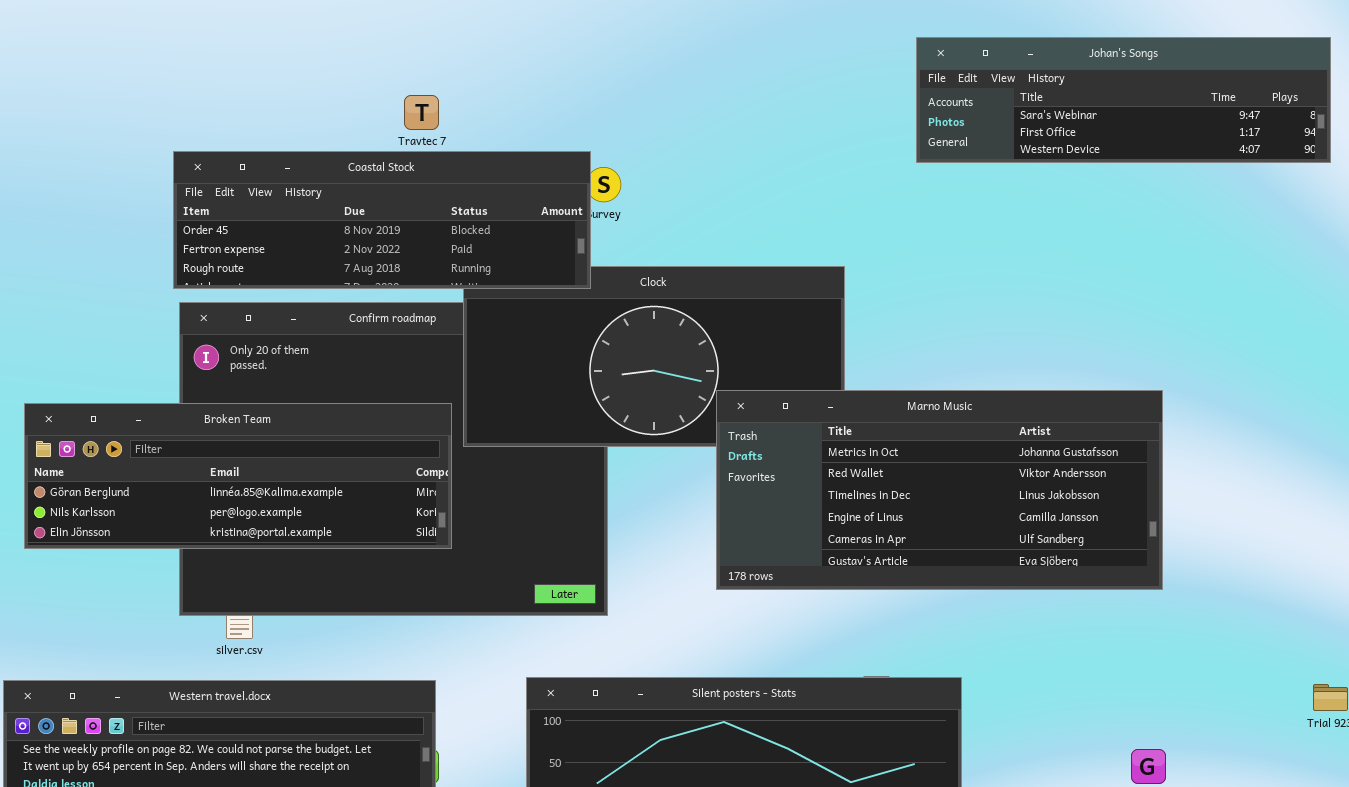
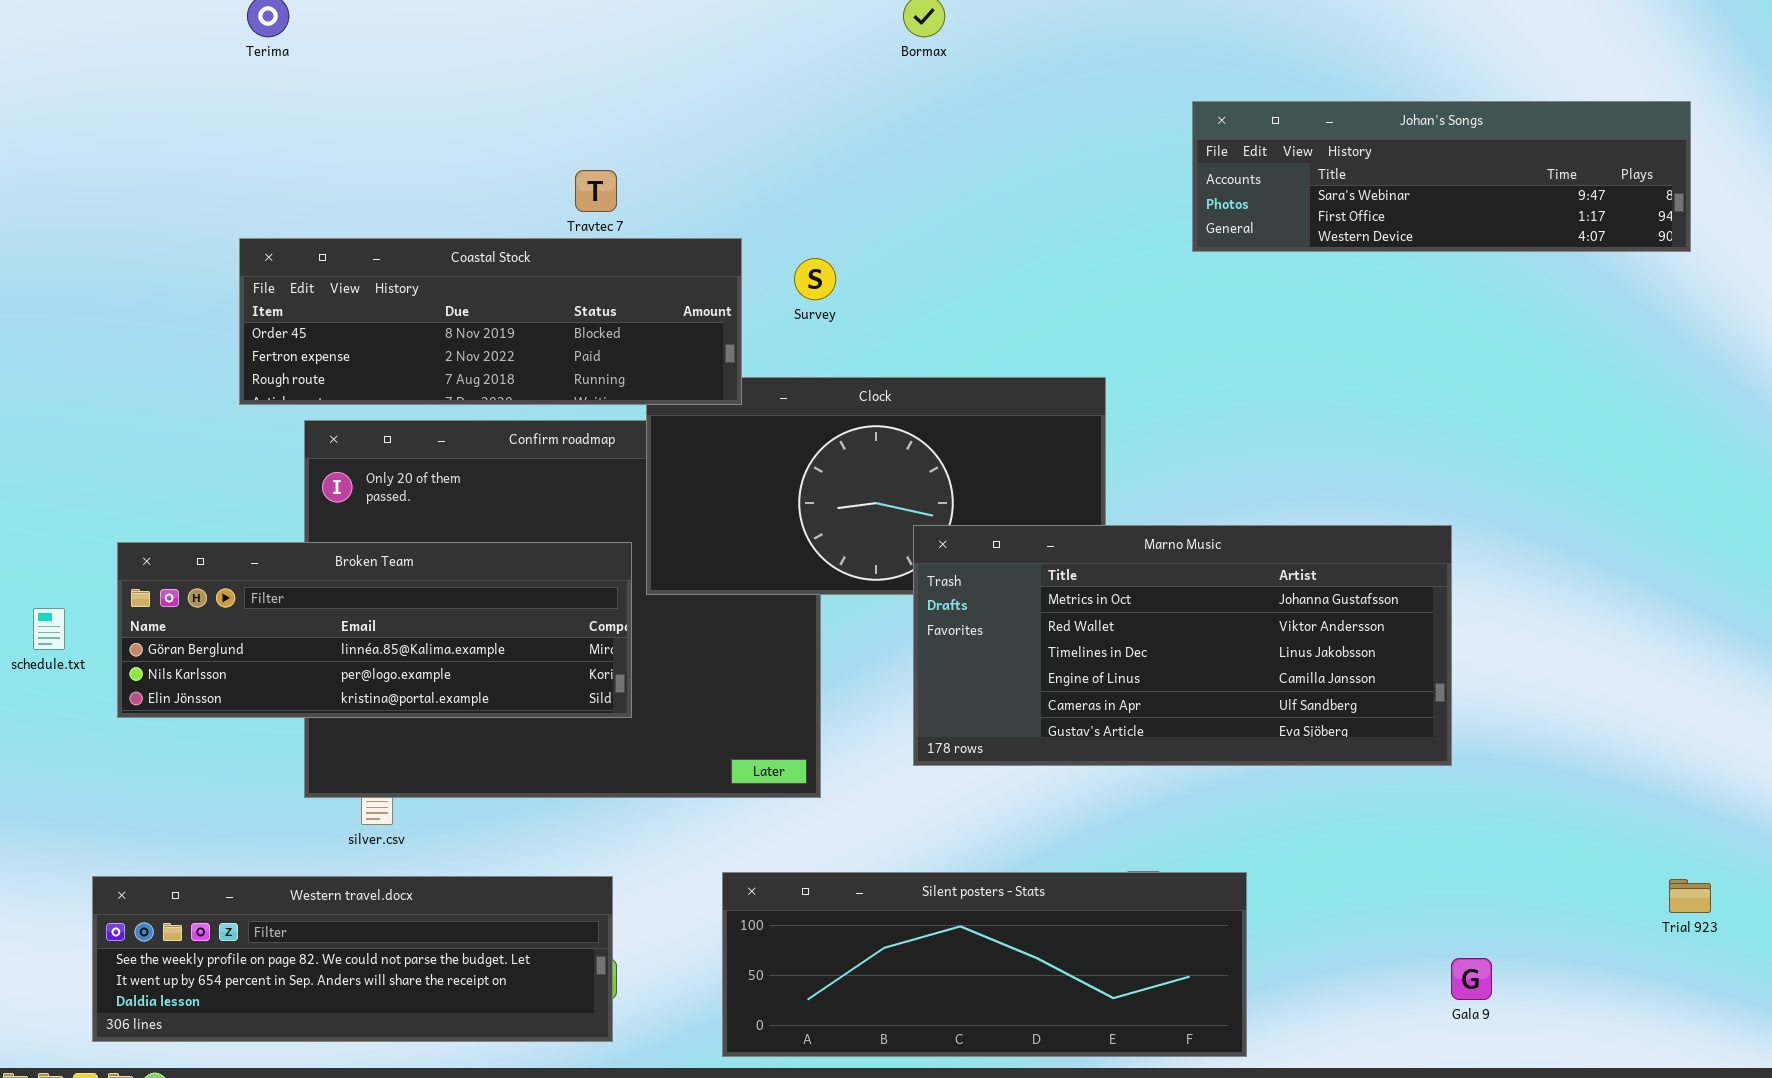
Coastal Stock: [173,151,591,289] -> [239,238,742,405], moved
Marno Music: [716,390,1163,590] -> [913,525,1452,766], moved

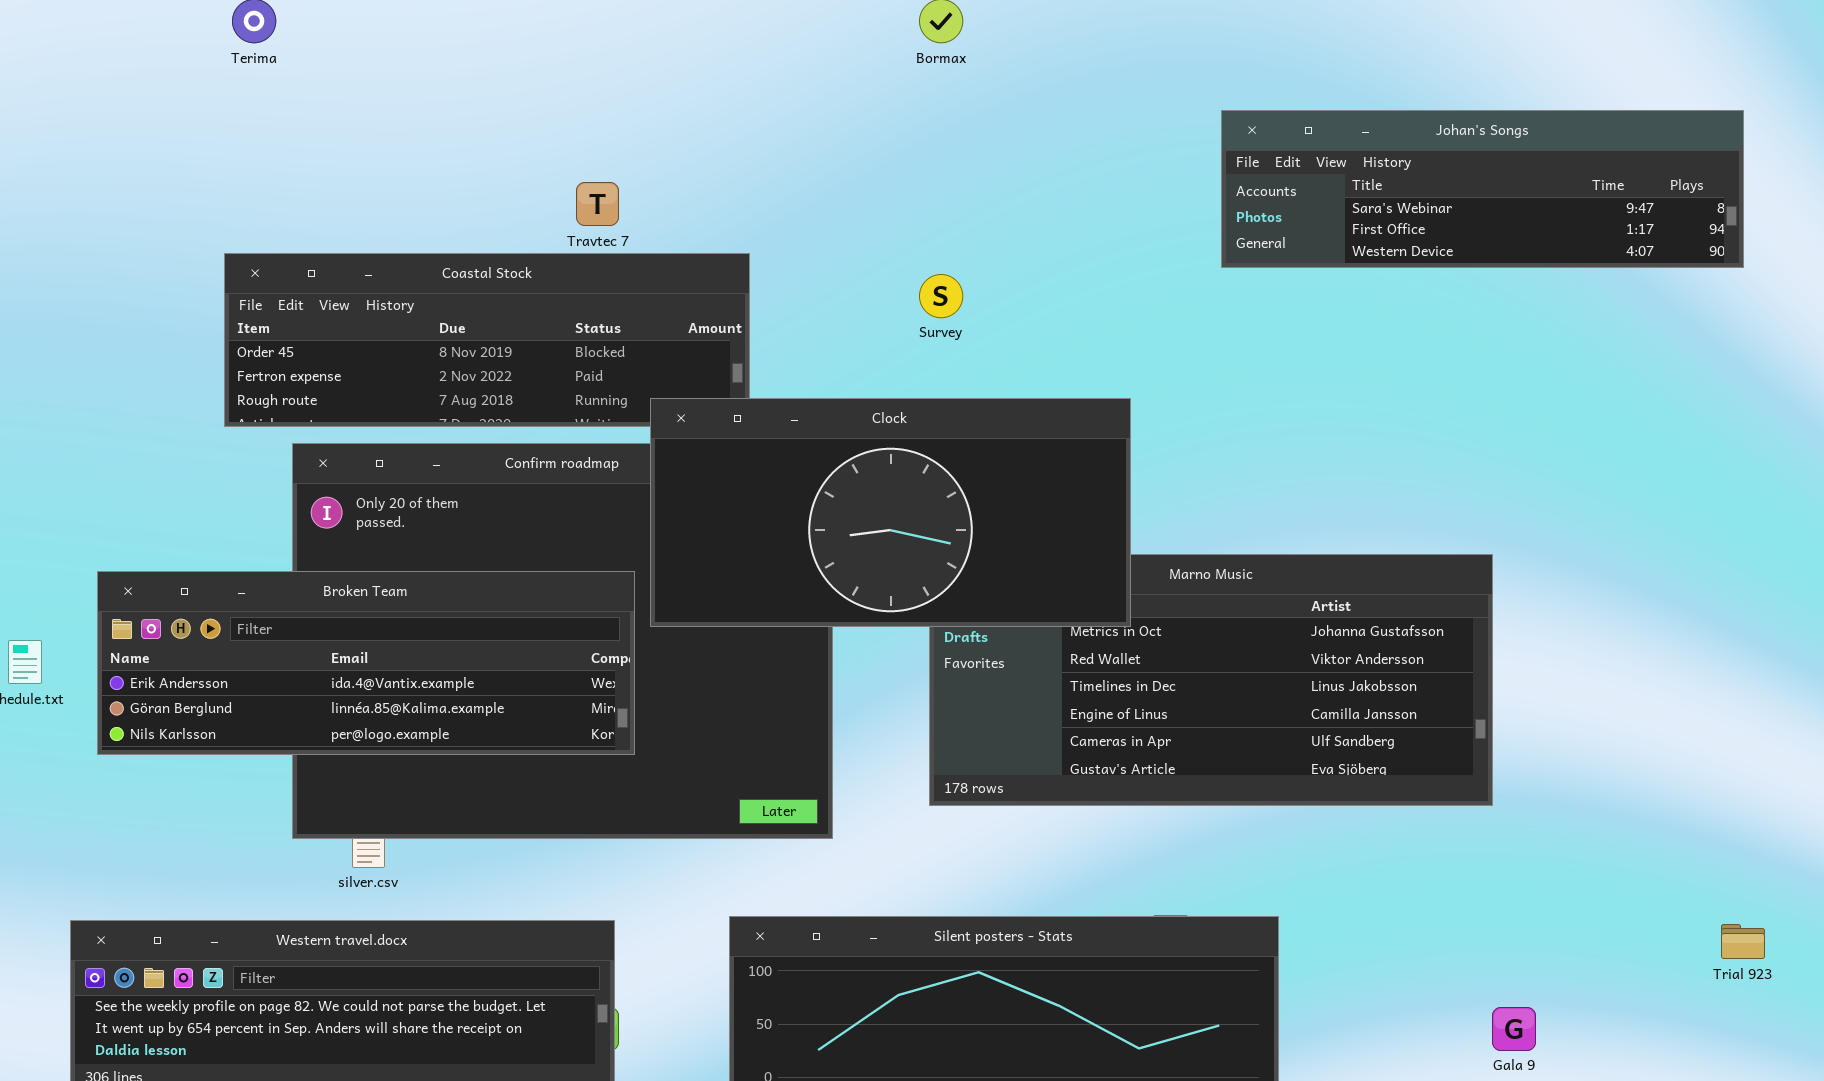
Survey: [794,258,836,300] -> [919,274,963,318], moved
Clock: [646,377,1106,595] -> [650,398,1131,627], raised
Broken Team: [117,542,632,718] -> [97,571,635,755], scrolled up 1 row

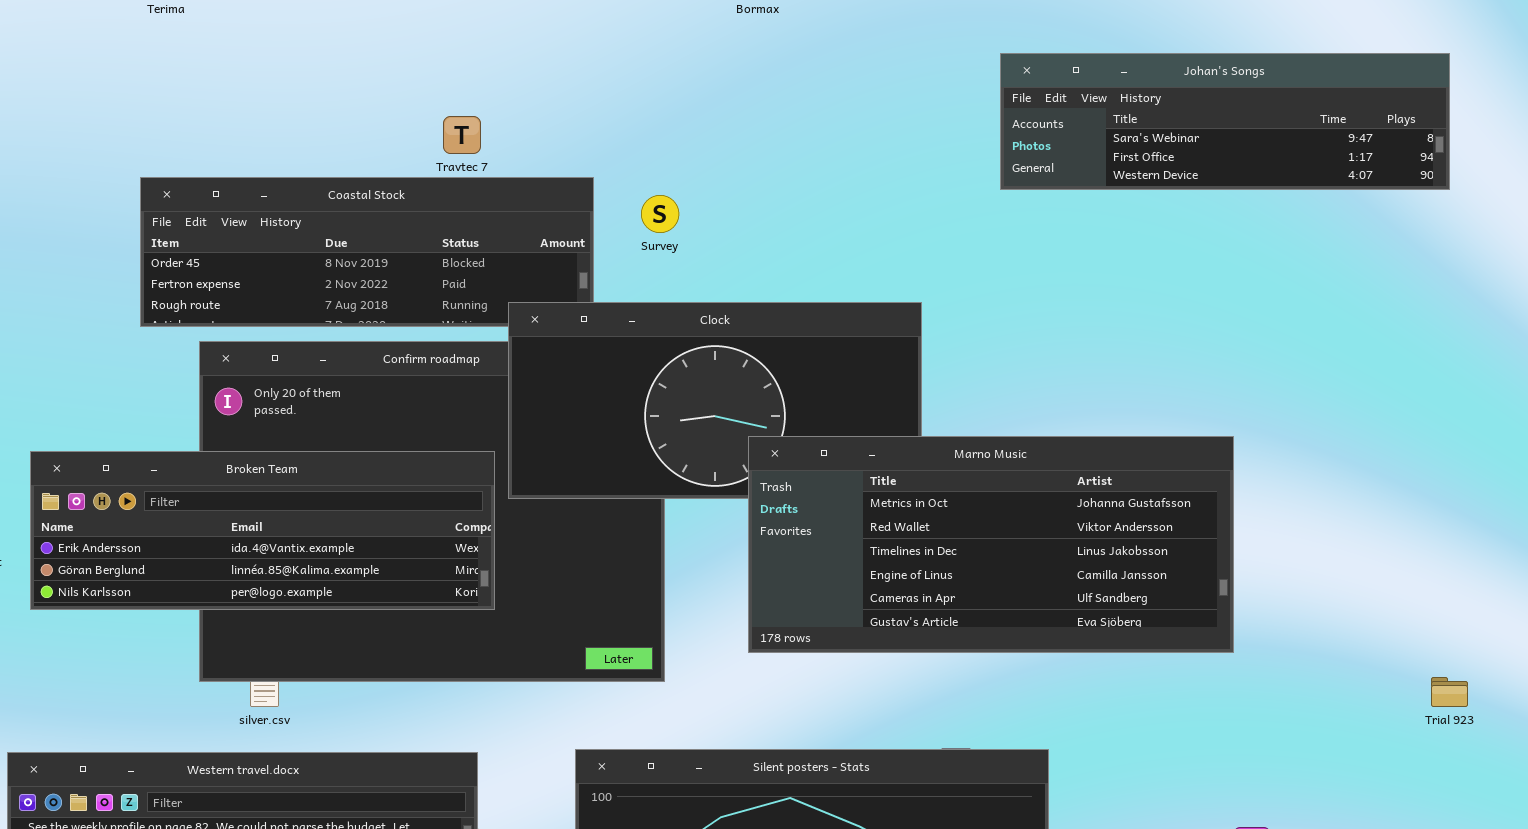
Survey: [919,274,963,318] -> [641,195,679,233], moved
Marno Music: [929,554,1493,806] -> [748,436,1234,653], raised
Trial 923: [1721,924,1765,959] -> [1431,677,1468,707], moved

